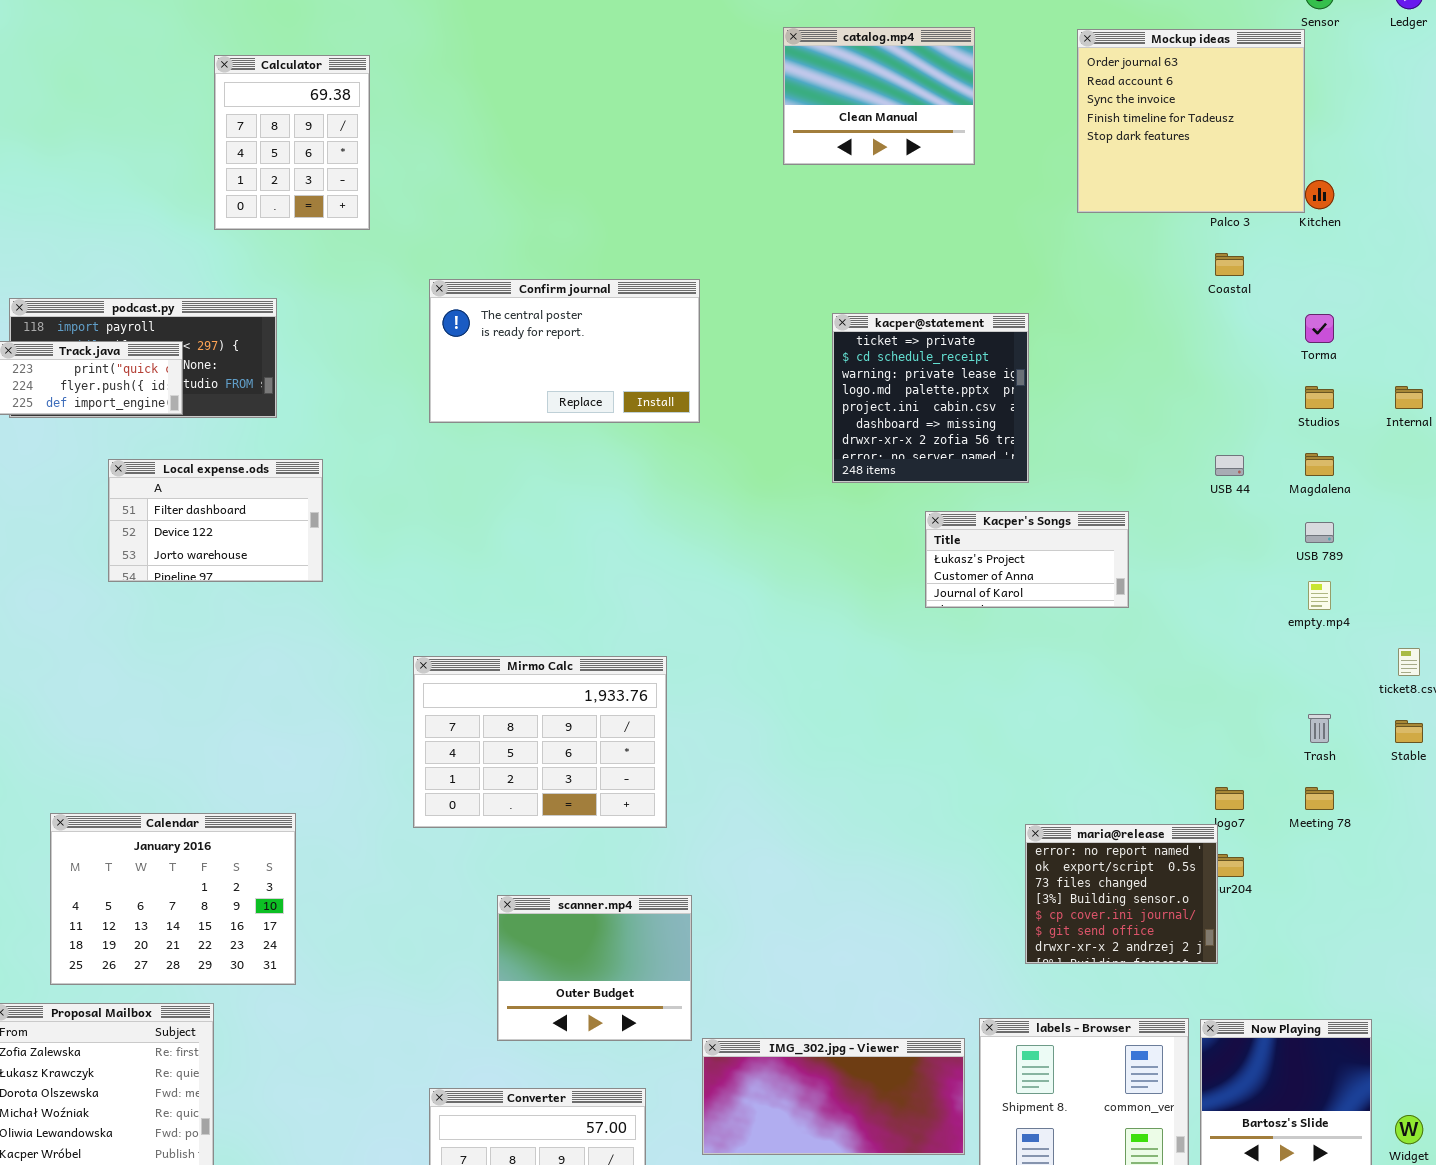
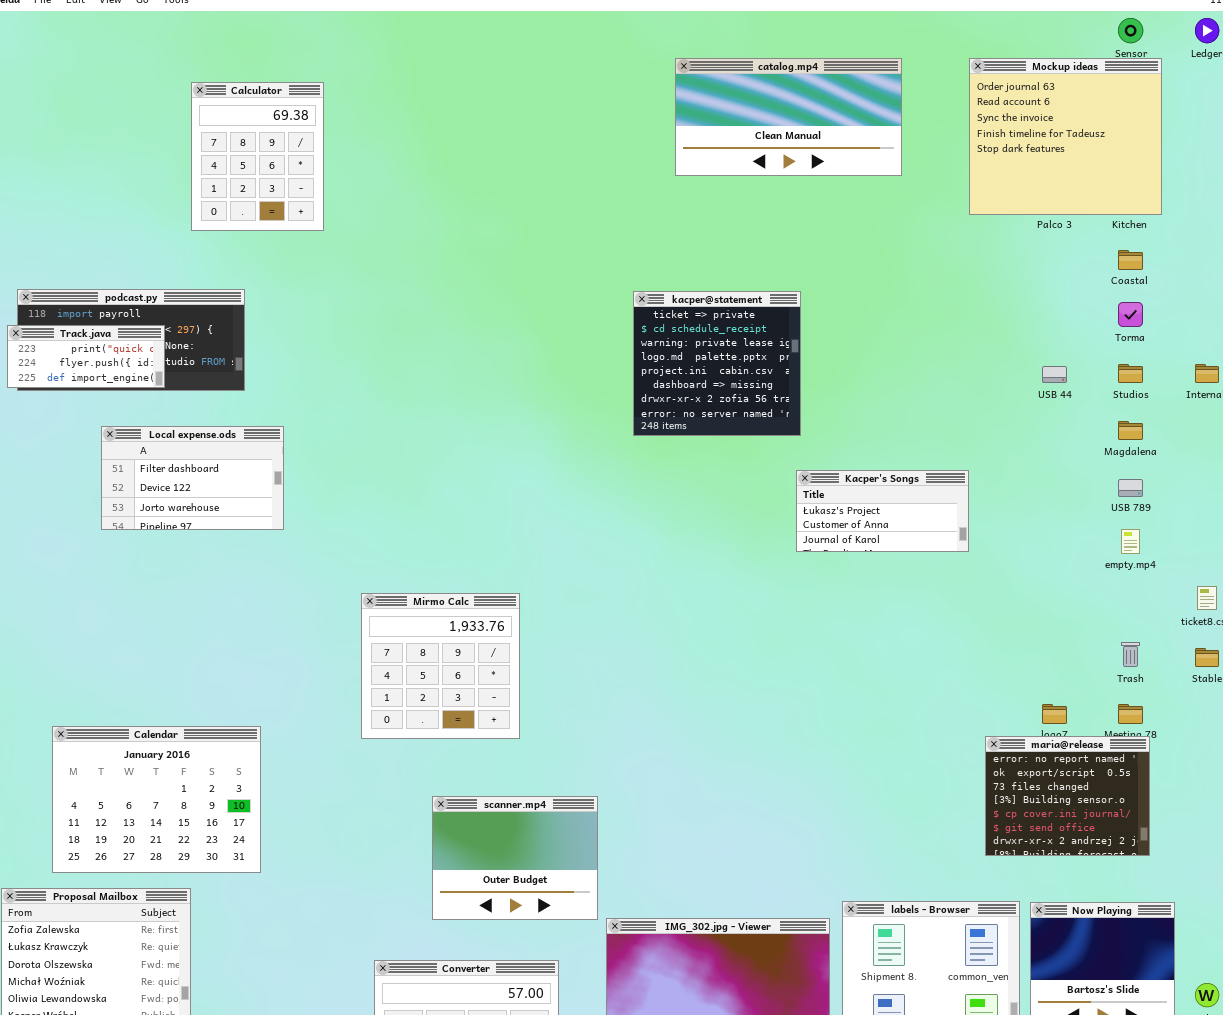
catalog.mp4: [783,27,975,165] -> [675,58,902,176], resized
Mockup ideas: [1077,29,1305,213] -> [969,58,1162,215], moved
Coastal: [1215,253,1244,276] -> [1118,250,1143,270], moved
Confirm journal: [429,279,700,423] -> none, closed
kacper@statement: [832,313,1029,483] -> [633,291,801,436], moved
USB 44: [1215,455,1244,476] -> [1042,366,1067,383], moved
Mirmo Calc: [413,656,667,828] -> [361,593,520,739], resized
maria@release: [1025,824,1218,964] -> [985,736,1150,856], moved

